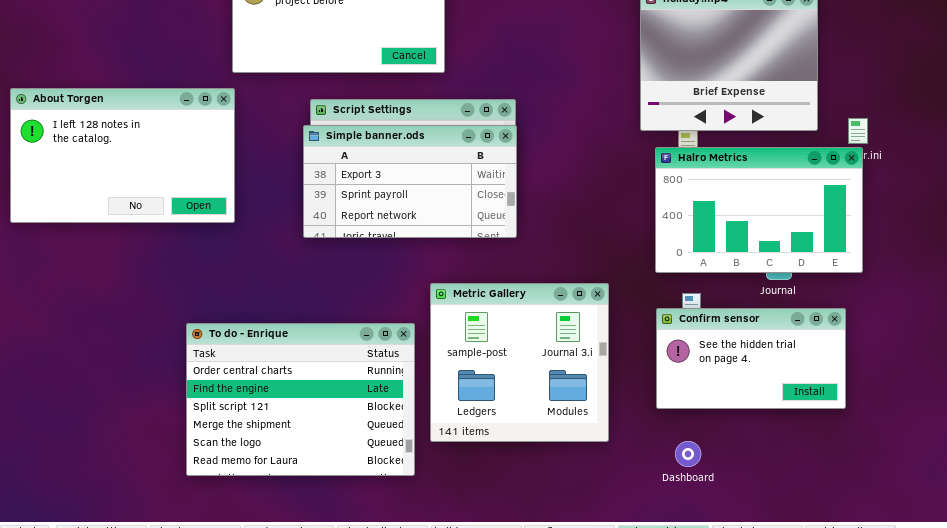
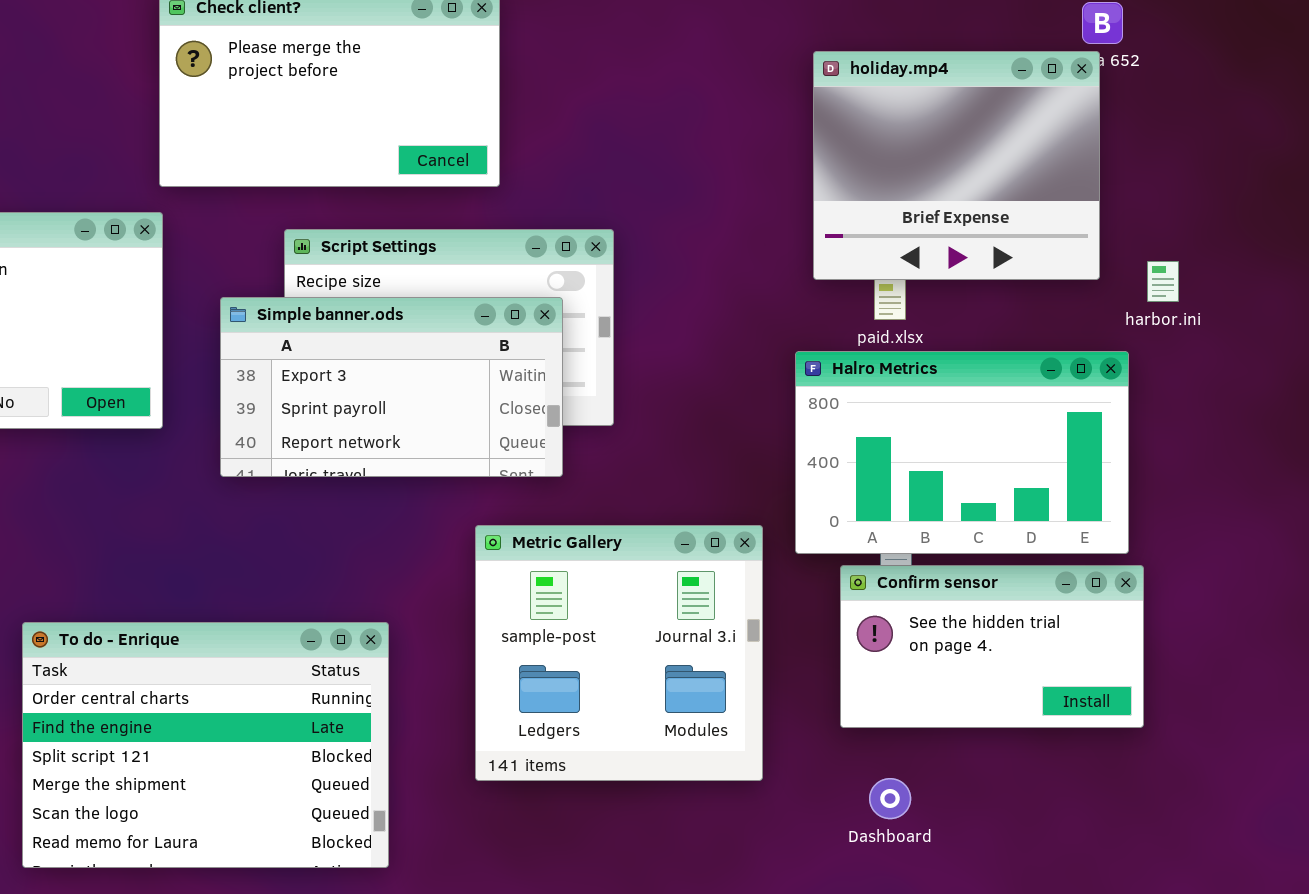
Simple banner.ods: [303,125,517,238] -> [220,297,563,477], moved
Halro Metrics: [655,147,863,273] -> [795,351,1129,554], moved
To do - Enrique: [186,323,415,476] -> [22,622,389,868], moved

